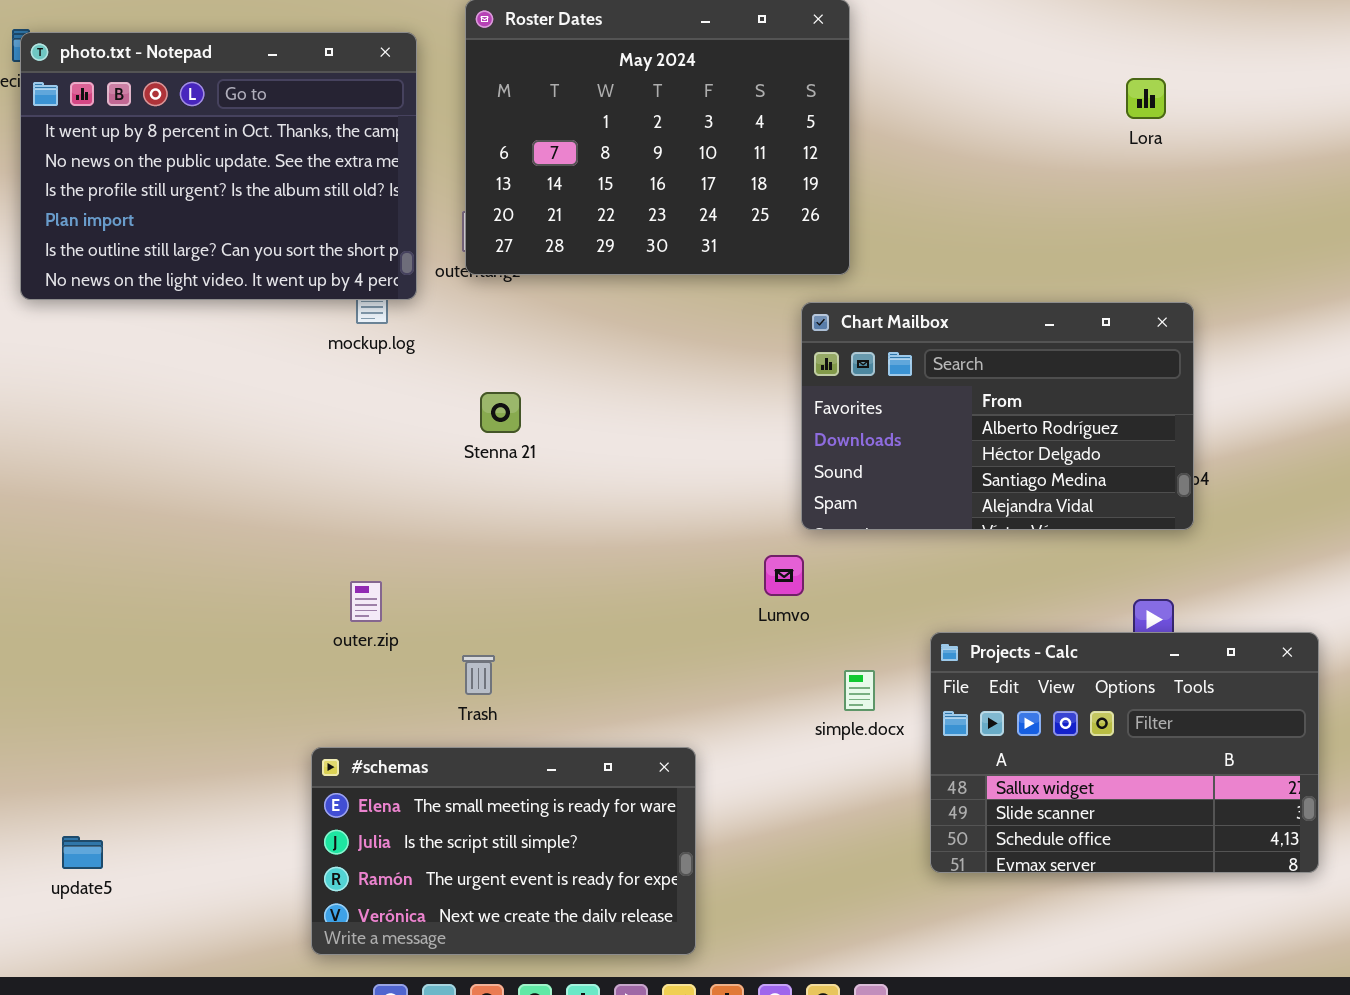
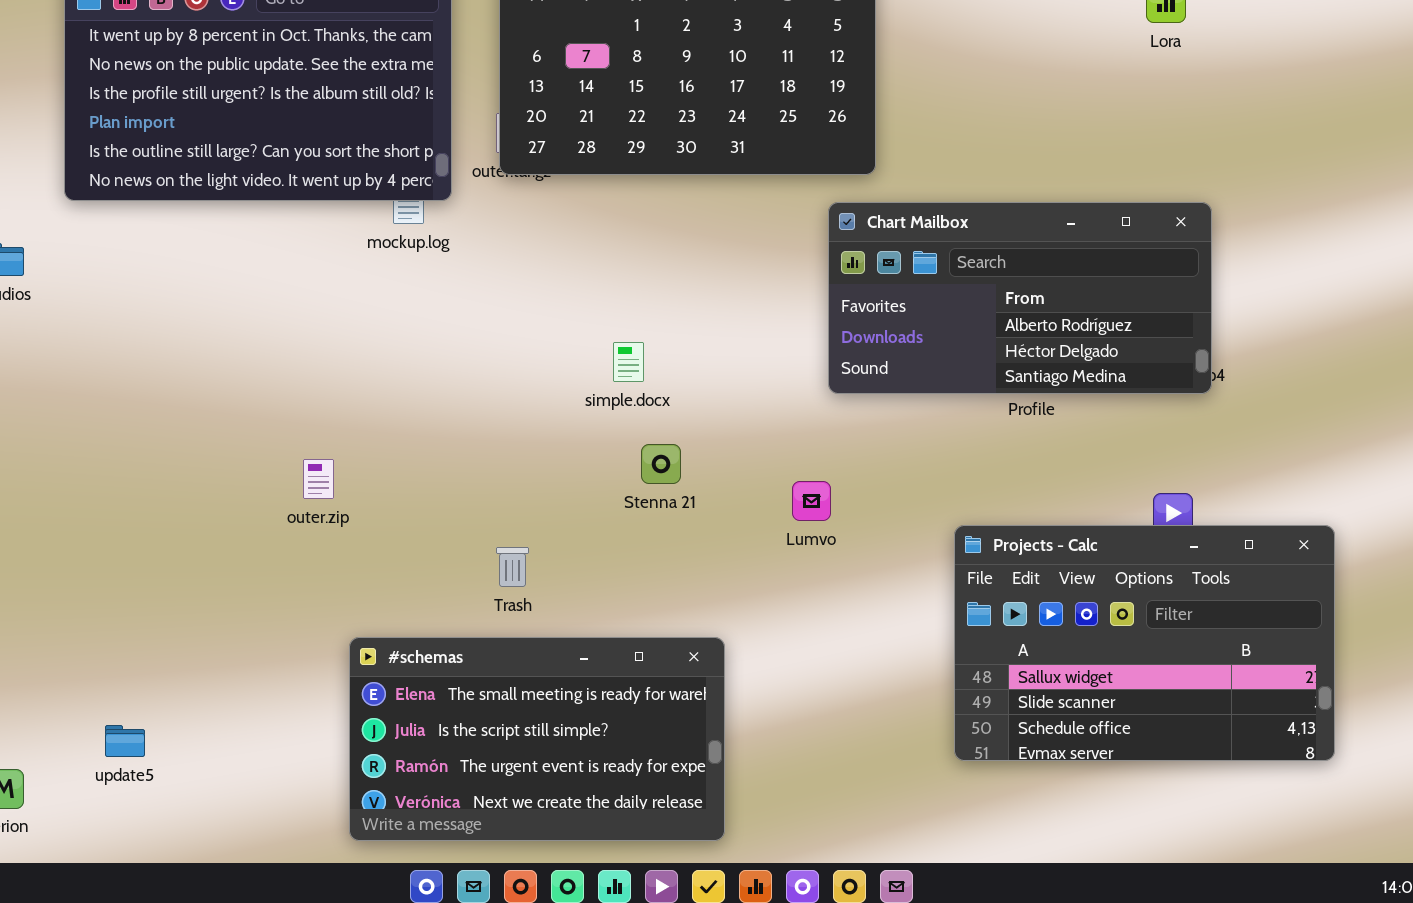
Chart Mailbox: [801,302,1194,530] -> [828,202,1212,394], resized
Stenna 21: [480,392,521,433] -> [641,444,681,484], moved
Lumvo: [764,555,804,596] -> [792,481,831,521], moved
outer.zip: [350,581,382,622] -> [303,459,334,499], moved
simple.docx: [844,670,875,711] -> [613,342,644,382], moved

